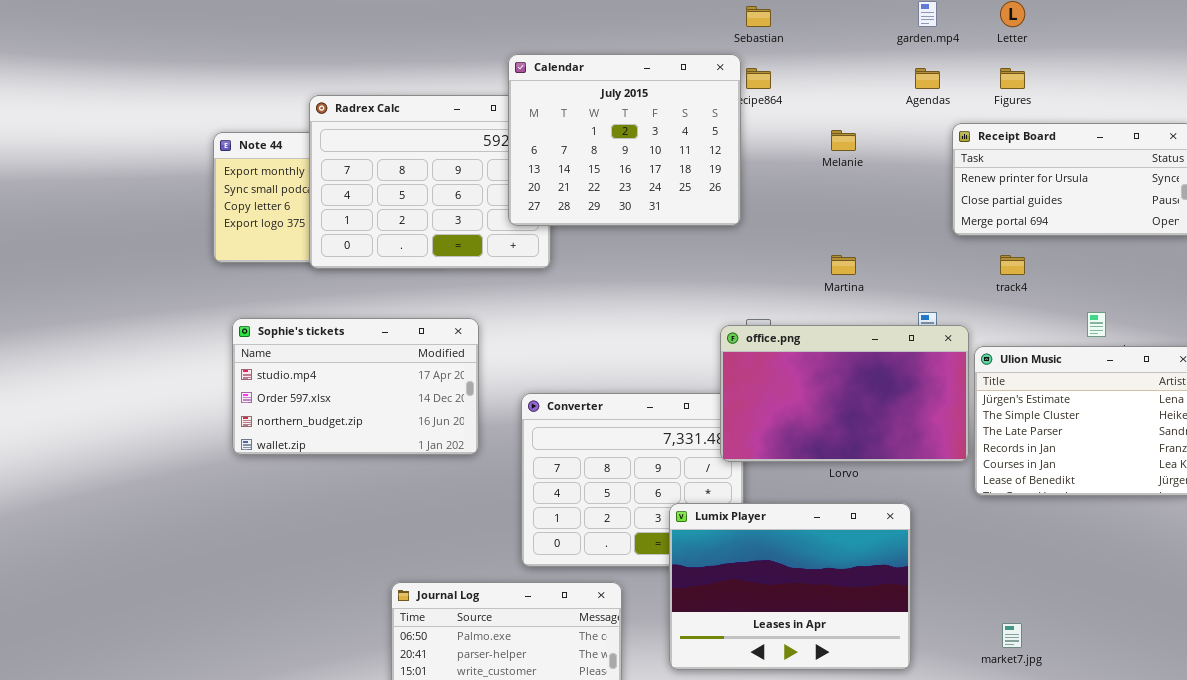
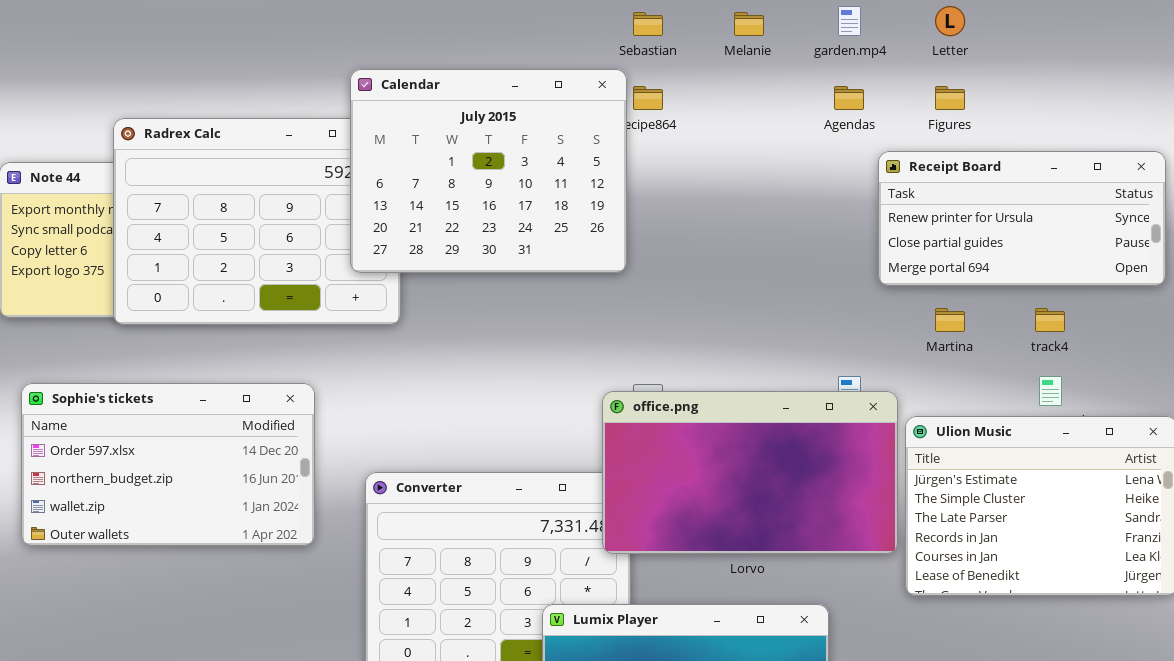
Melanie: [831,130,856,151] -> [734,12,764,36], moved
Martina: [831,255,856,275] -> [935,308,965,332], moved
track4: [1000,255,1025,275] -> [1035,308,1065,332], moved
Sophie's tickets: [232,318,479,455] -> [21,383,315,546], scrolled down 1 row

